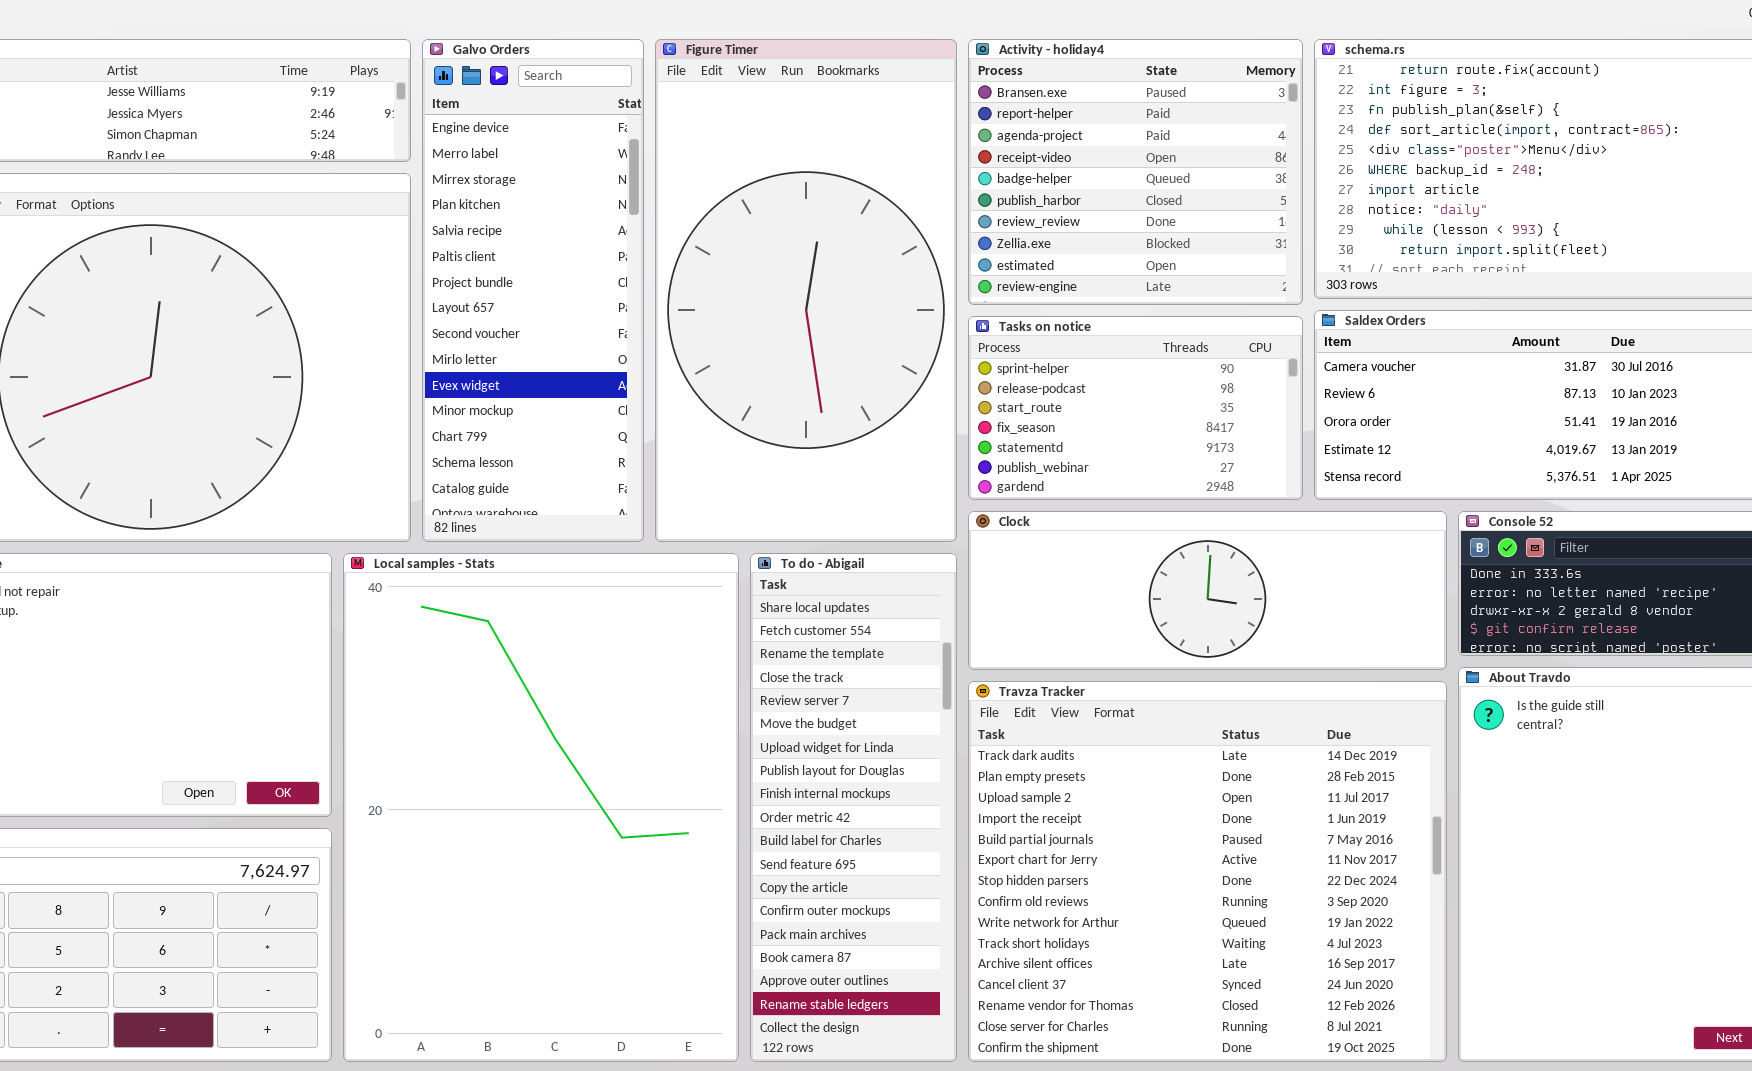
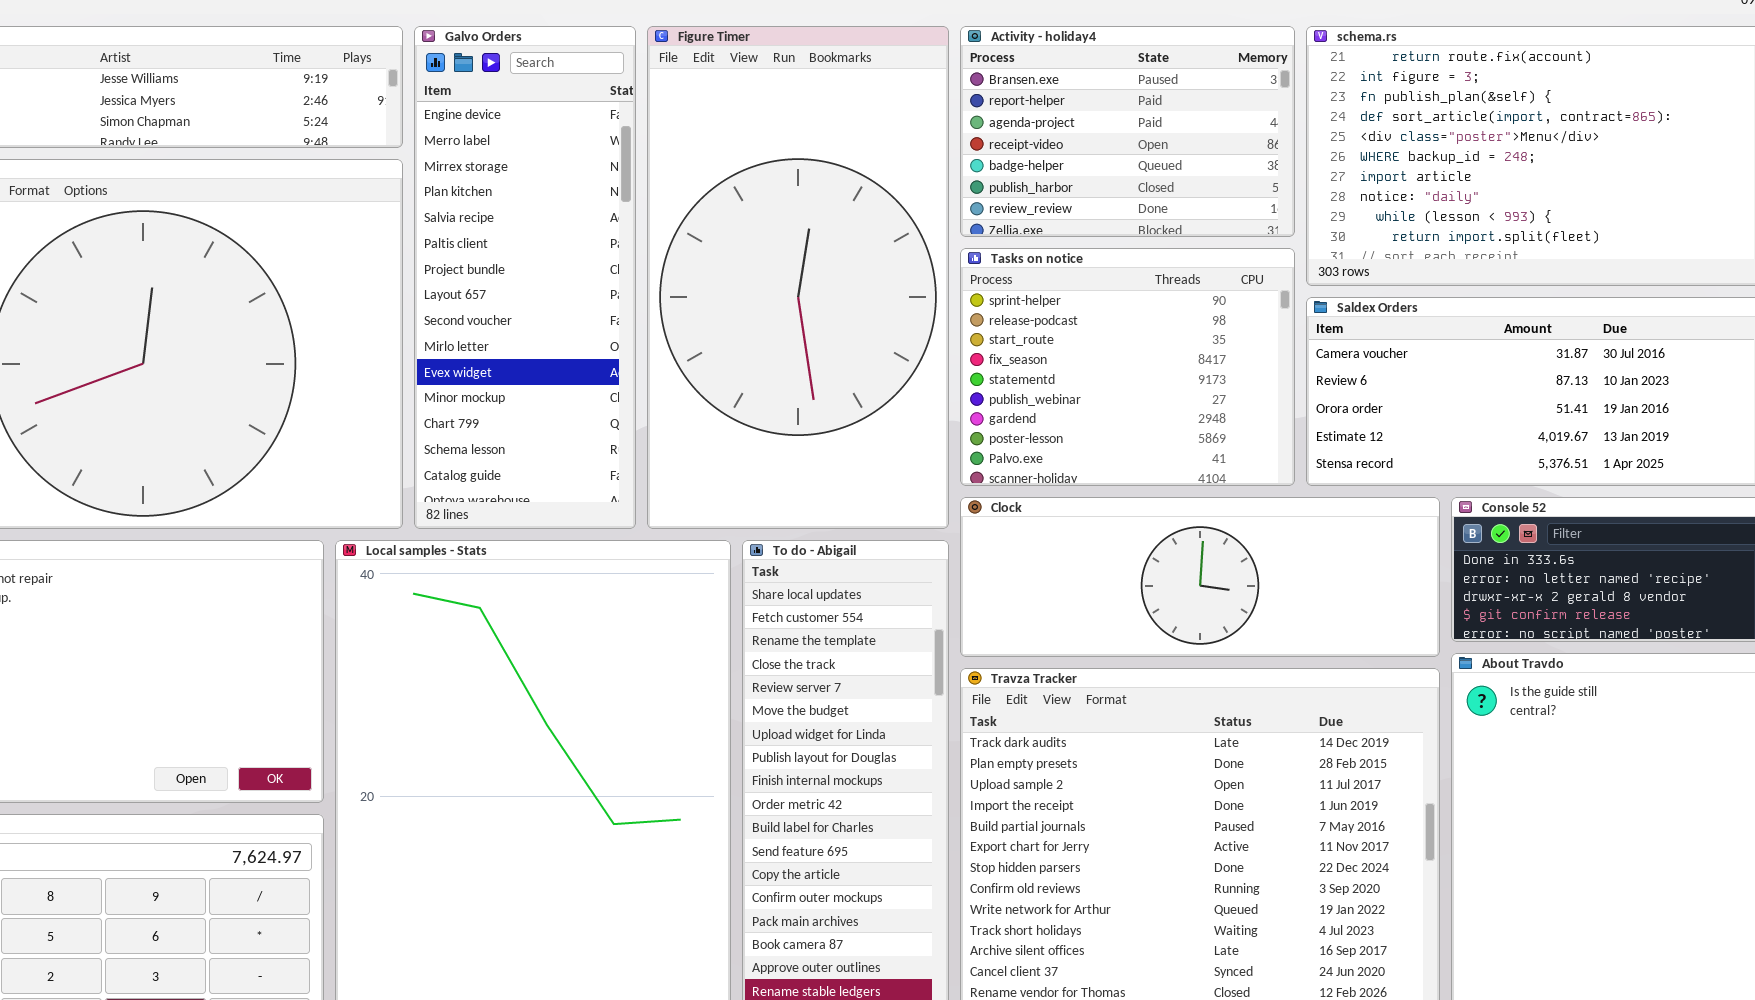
Activity - holiday4: [968,39,1303,305] -> [960,26,1295,237], resized
Tasks on notice: [968,316,1303,500] -> [960,248,1295,486], resized

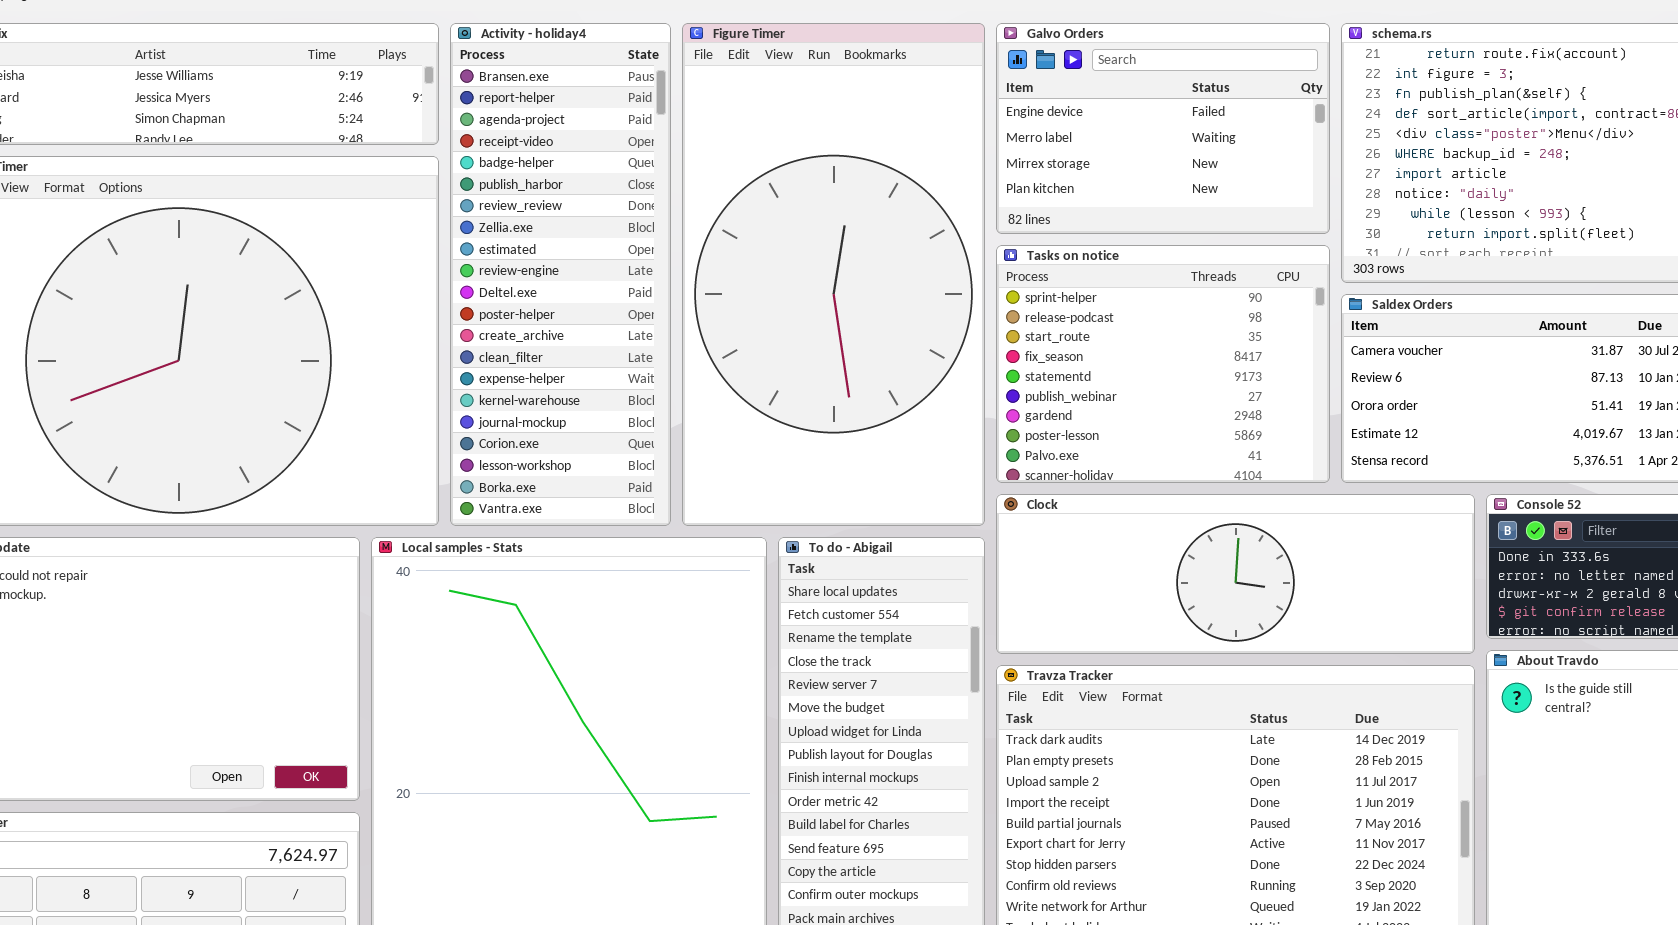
Galvo Orders: [414,26,636,529] -> [996,23,1330,234], moved, resized
Activity - holiday4: [960,26,1295,237] -> [450,23,671,526], moved, resized

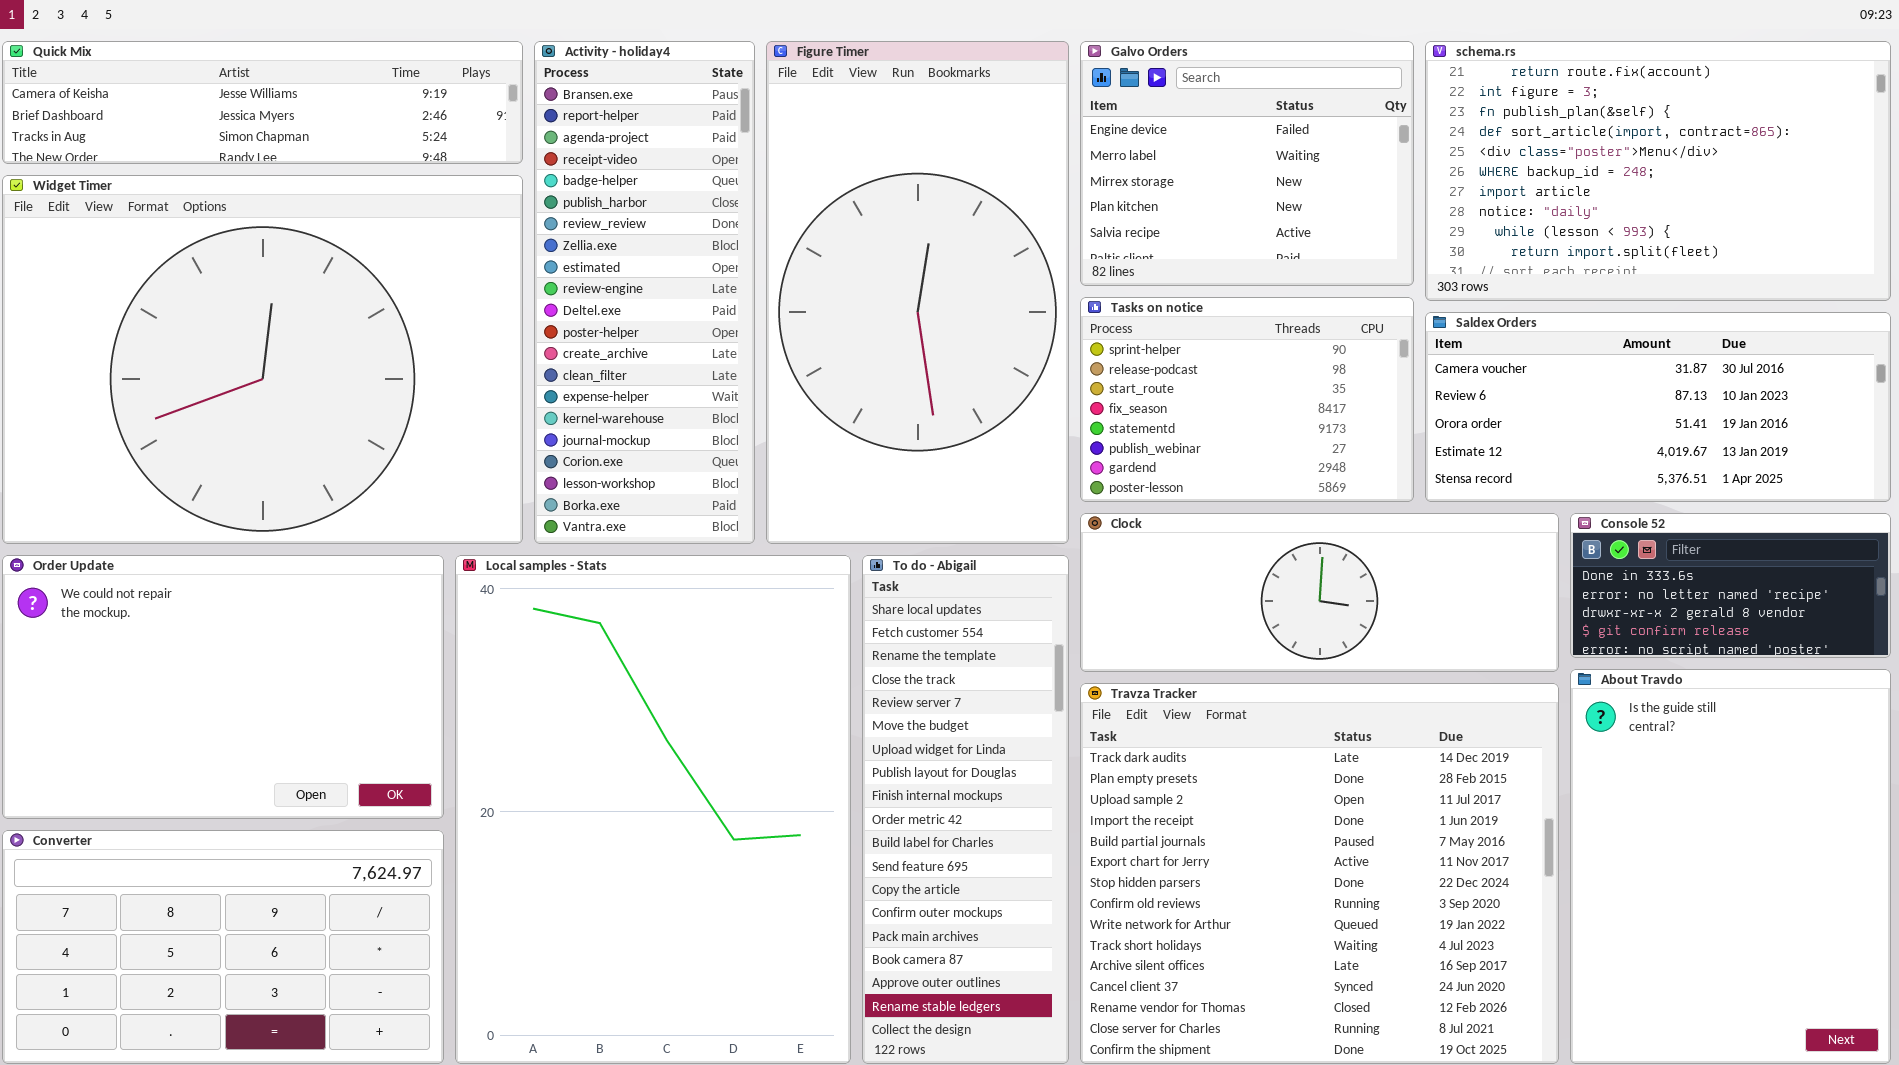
Galvo Orders: [996,23,1330,234] -> [1080,41,1414,286], resized
Tasks on notice: [996,245,1330,483] -> [1080,297,1414,502], resized

